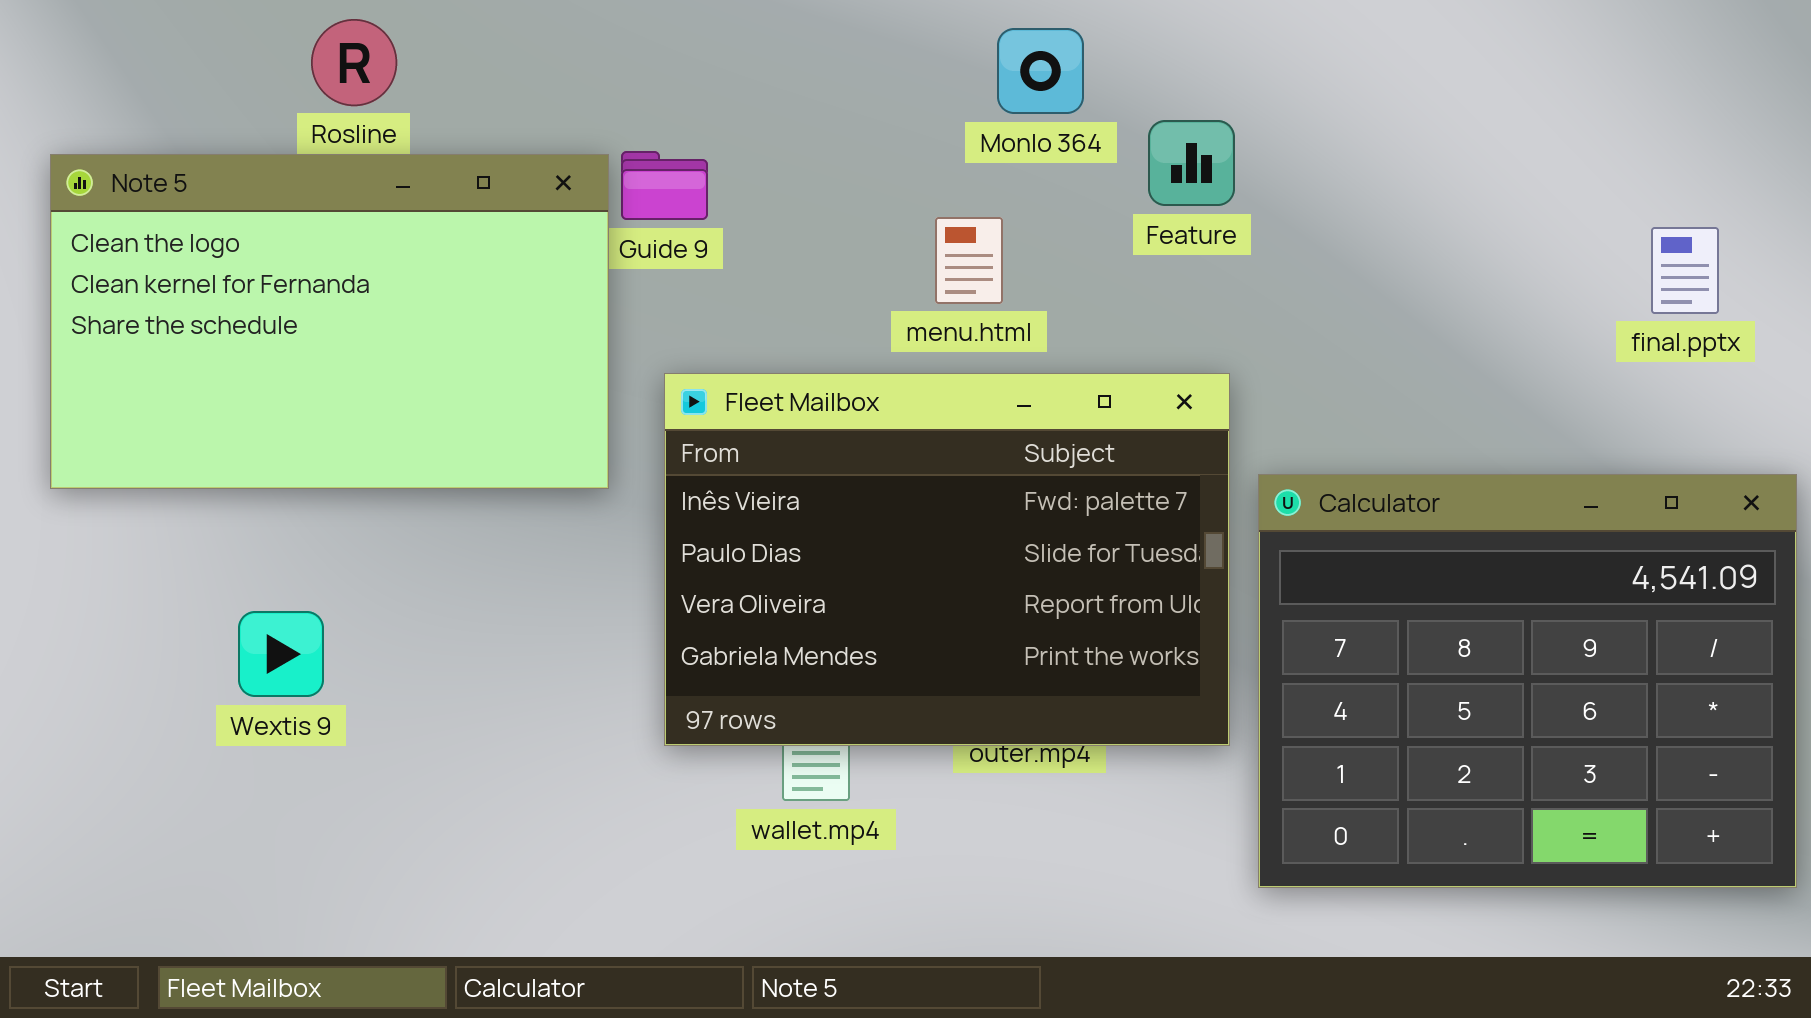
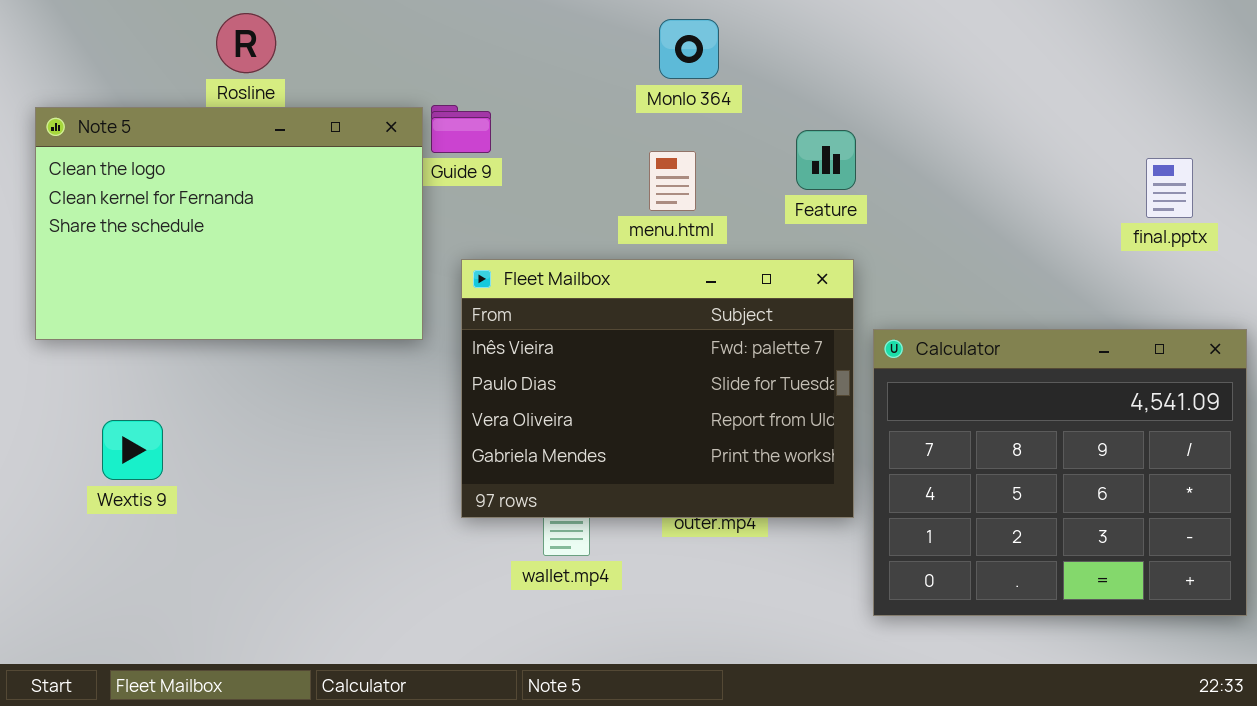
Monlo 364: [997,28,1084,114] -> [659,19,719,79], moved
Feature: [1148,120,1235,206] -> [796,130,856,190], moved
Wextis 9: [238,611,324,697] -> [102,420,163,480], moved

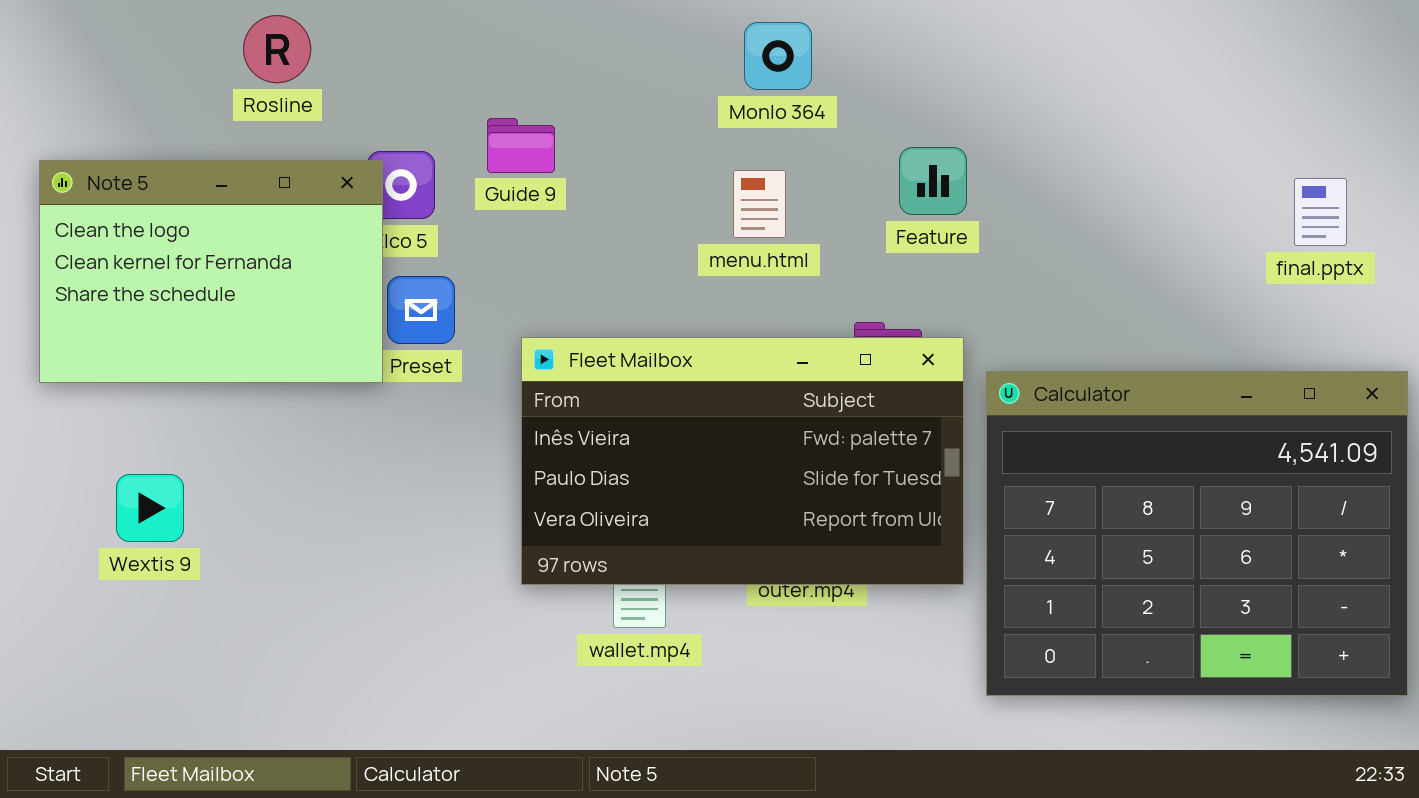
Note 5: [35,107,423,340] -> [39,160,383,383], resized
Fleet Mailbox: [461,259,854,518] -> [521,337,964,585], resized

